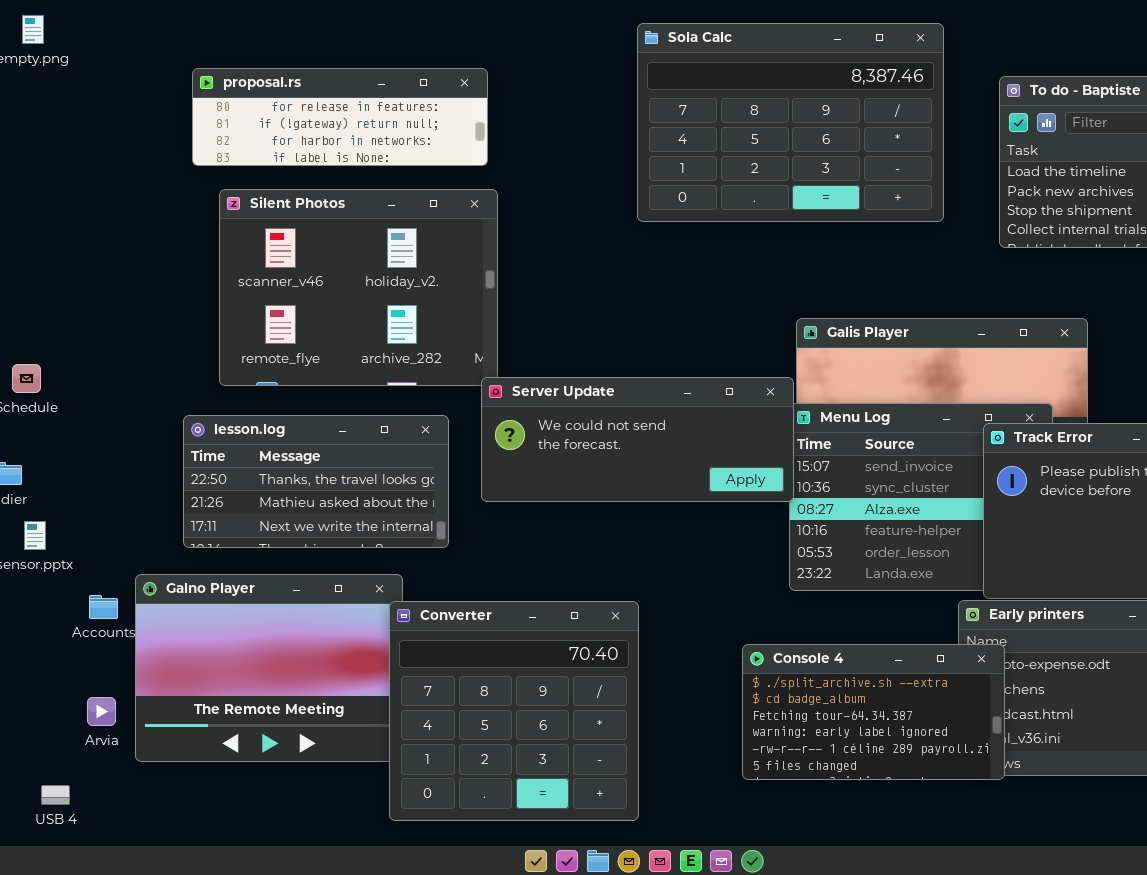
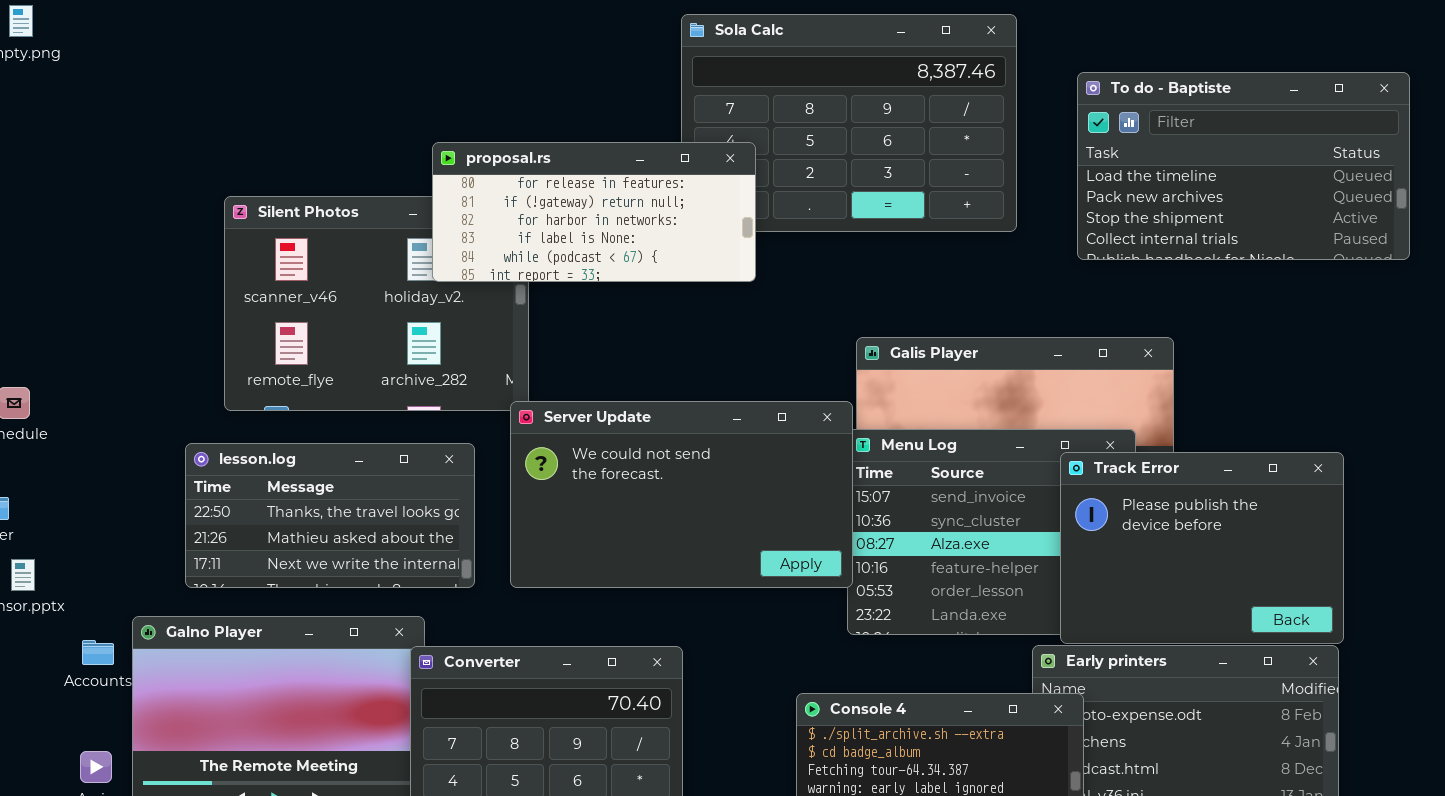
proposal.rs: [192,68,488,166] -> [432,142,756,282], moved, resized
Server Update: [481,377,794,502] -> [510,401,853,588], resized

